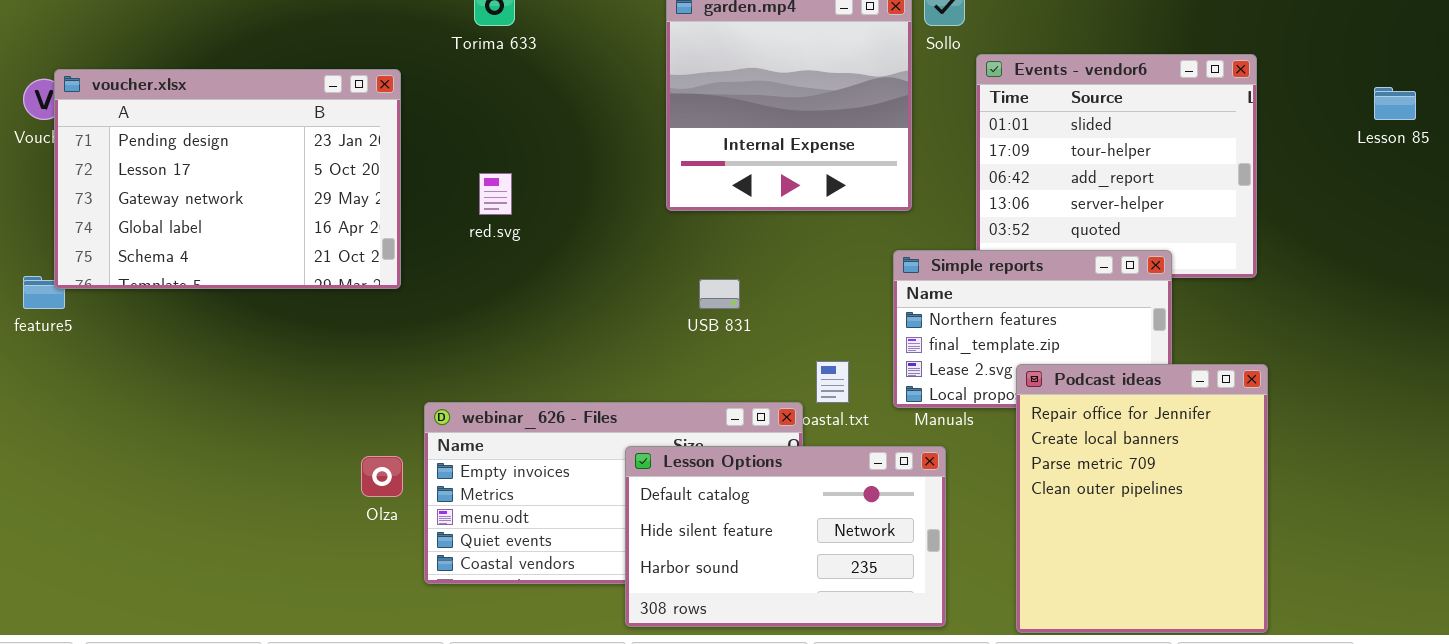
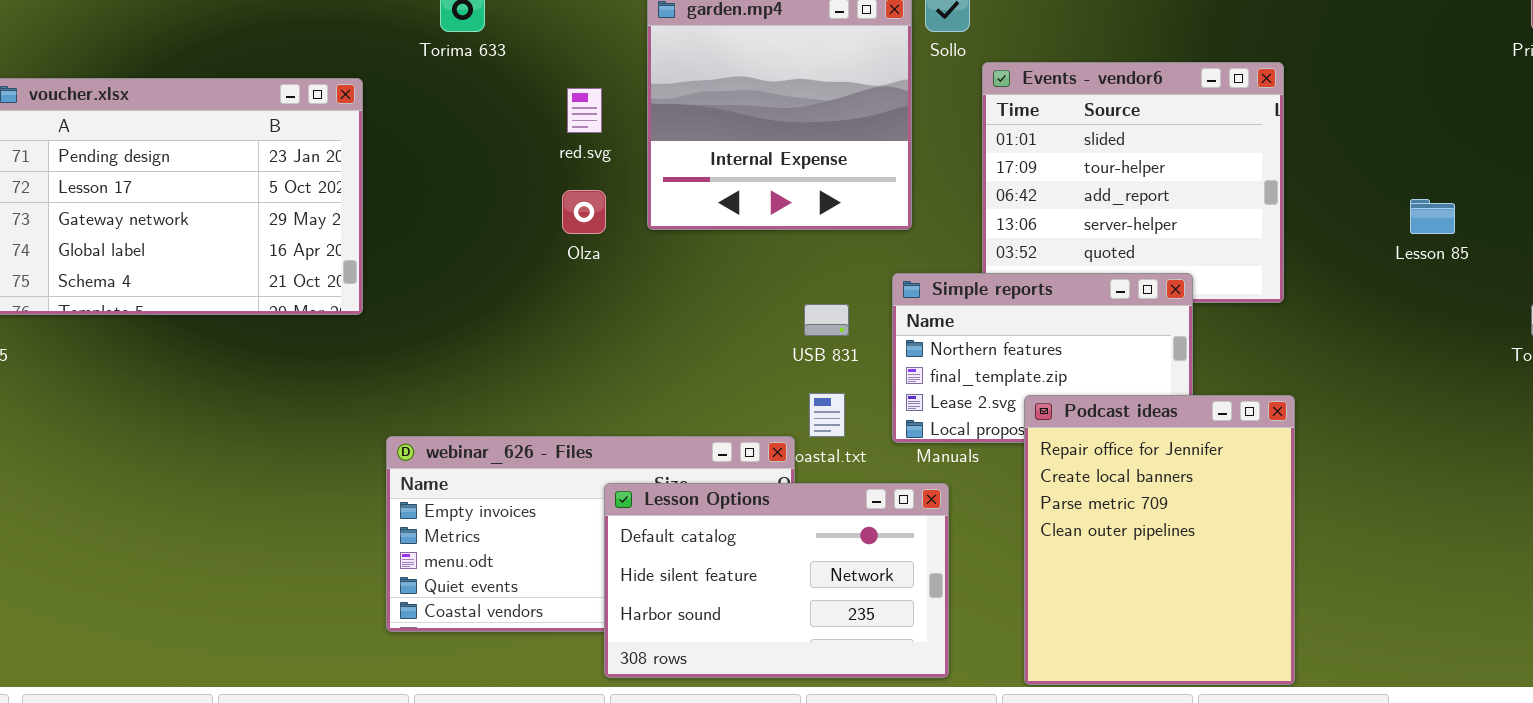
Lesson 85: [1374,87,1416,120] -> [1410,199,1455,234], moved
red.svg: [479,173,512,215] -> [567,88,602,133], moved
USB 831: [699,279,740,309] -> [804,304,849,336], moved
Olza: [361,456,403,497] -> [562,190,606,234], moved

